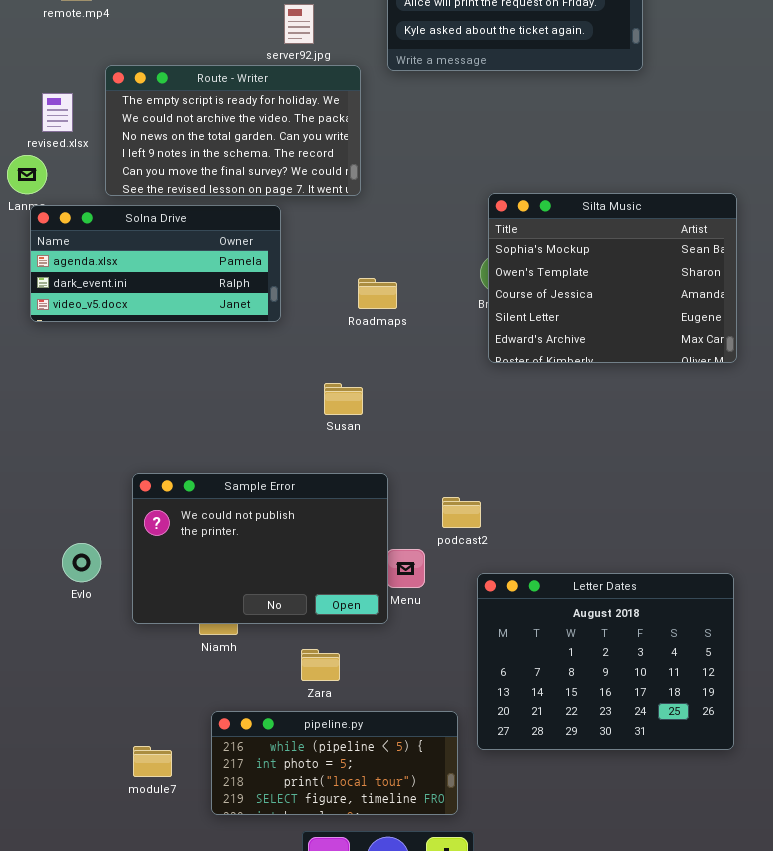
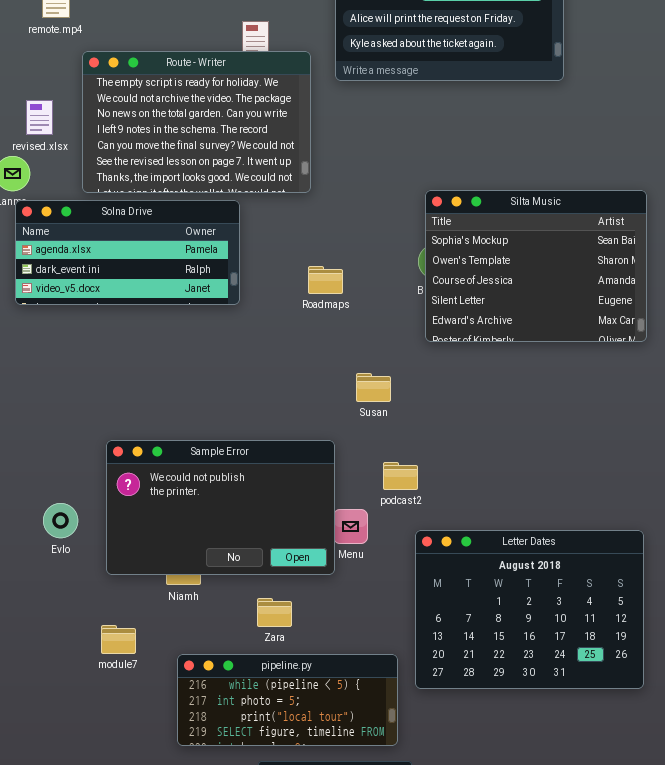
Route - Writer: [105,65,361,196] -> [82,51,311,193], resized
Susan: [324,383,363,415] -> [356,373,391,402], moved
module7: [133,746,172,777] -> [101,625,136,654], moved

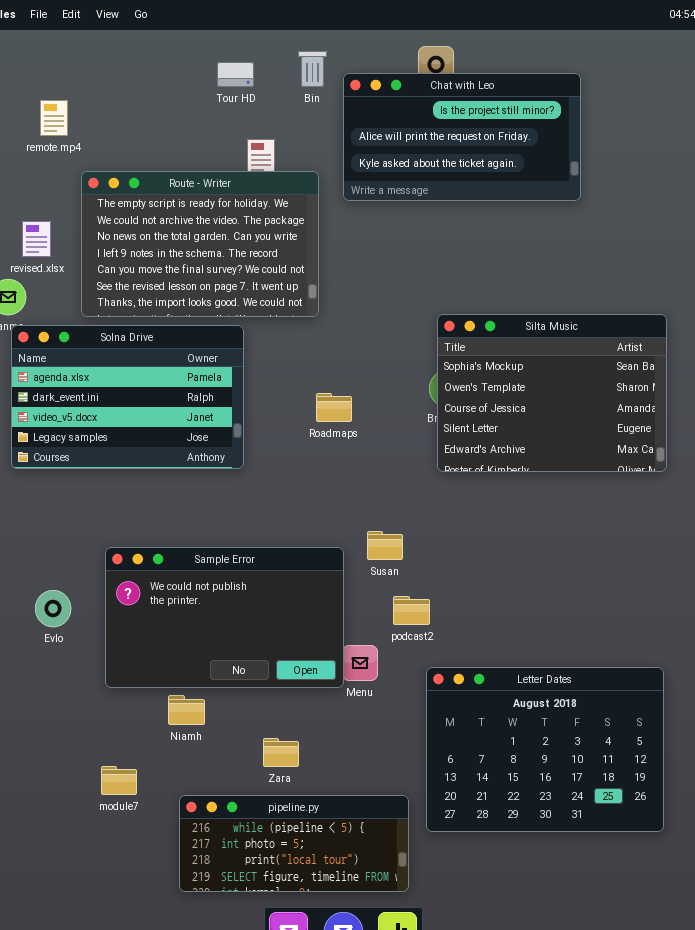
Solna Drive: [15,200,240,305] -> [11,325,244,469], resized
Susan: [356,373,391,402] -> [367,531,403,560], moved
Sample Error: [106,440,335,575] -> [105,547,344,688], moved
Evlo: [43,503,78,538] -> [35,590,71,627], moved

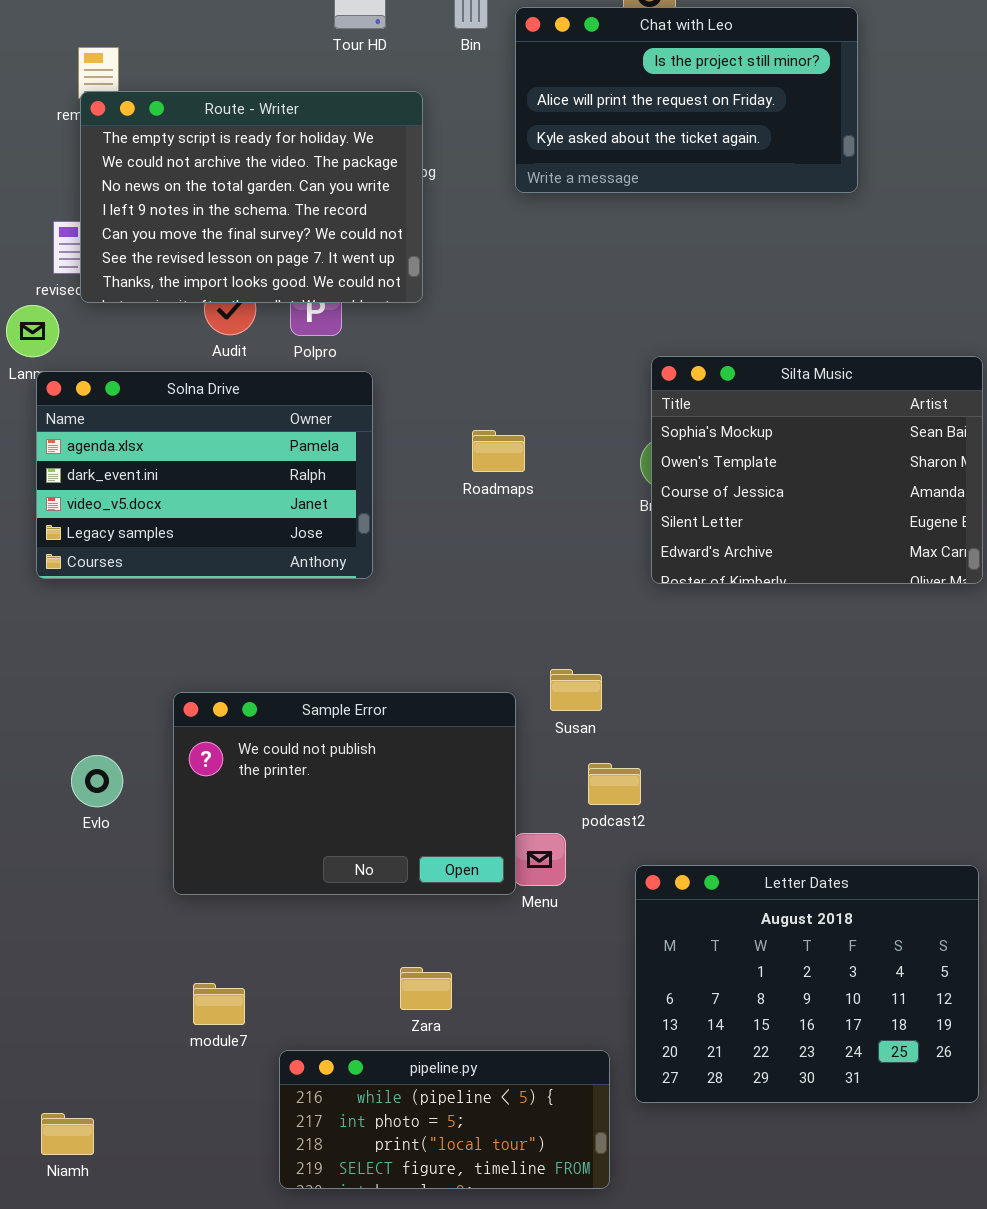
Route - Writer: [81,171,319,317] -> [80,91,423,303], moved
Roadmaps: [316,393,352,422] -> [472,430,525,472], moved
Niamh: [168,695,205,725] -> [41,1113,94,1155], moved
module7: [101,766,137,795] -> [193,983,245,1025], moved

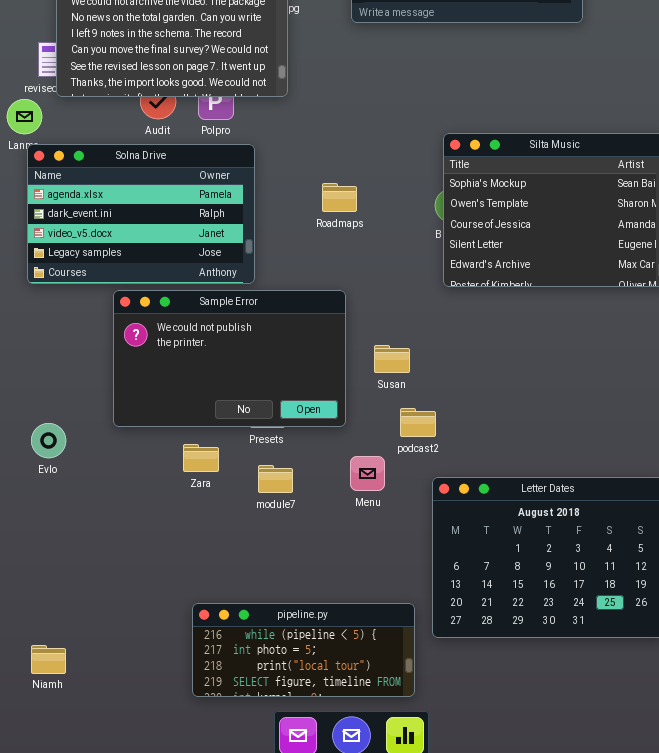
Sample Error: [173,692,516,895] -> [113,290,346,427], moved
Evlo: [71,755,123,807] -> [31,423,66,458], moved
Zara: [400,967,452,1010] -> [183,444,219,472], moved
module7: [193,983,245,1025] -> [258,465,293,493], moved

